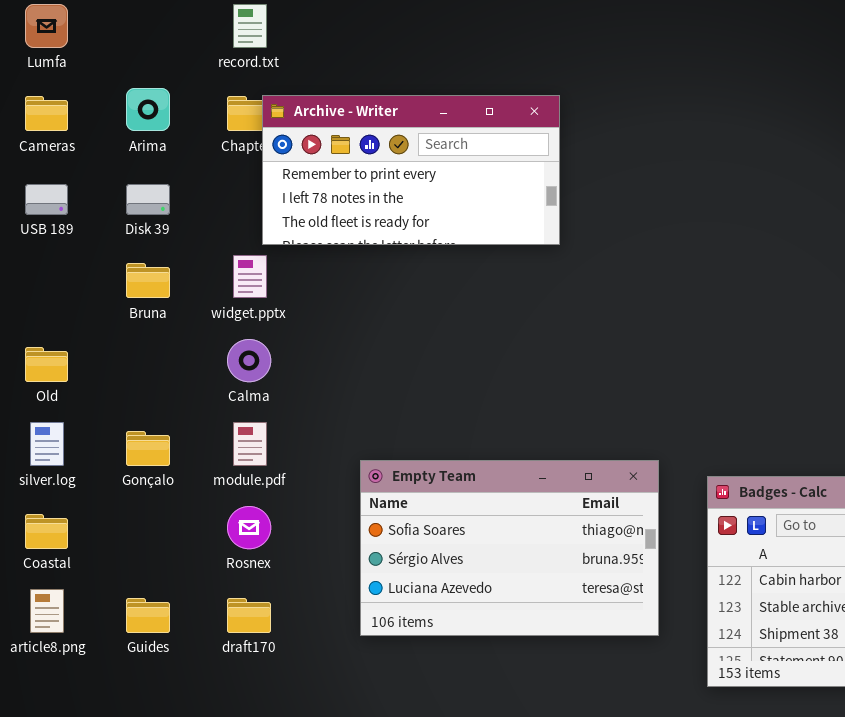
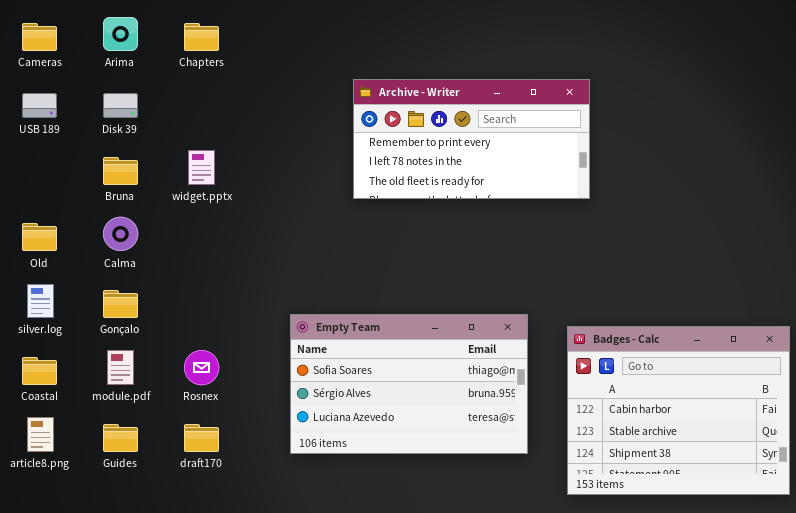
Archive - Writer: [262,95,560,245] -> [353,79,590,199], moved
Calma: [227,339,271,382] -> [103,217,138,251], moved
module.pdf: [233,422,267,466] -> [107,350,134,385], moved

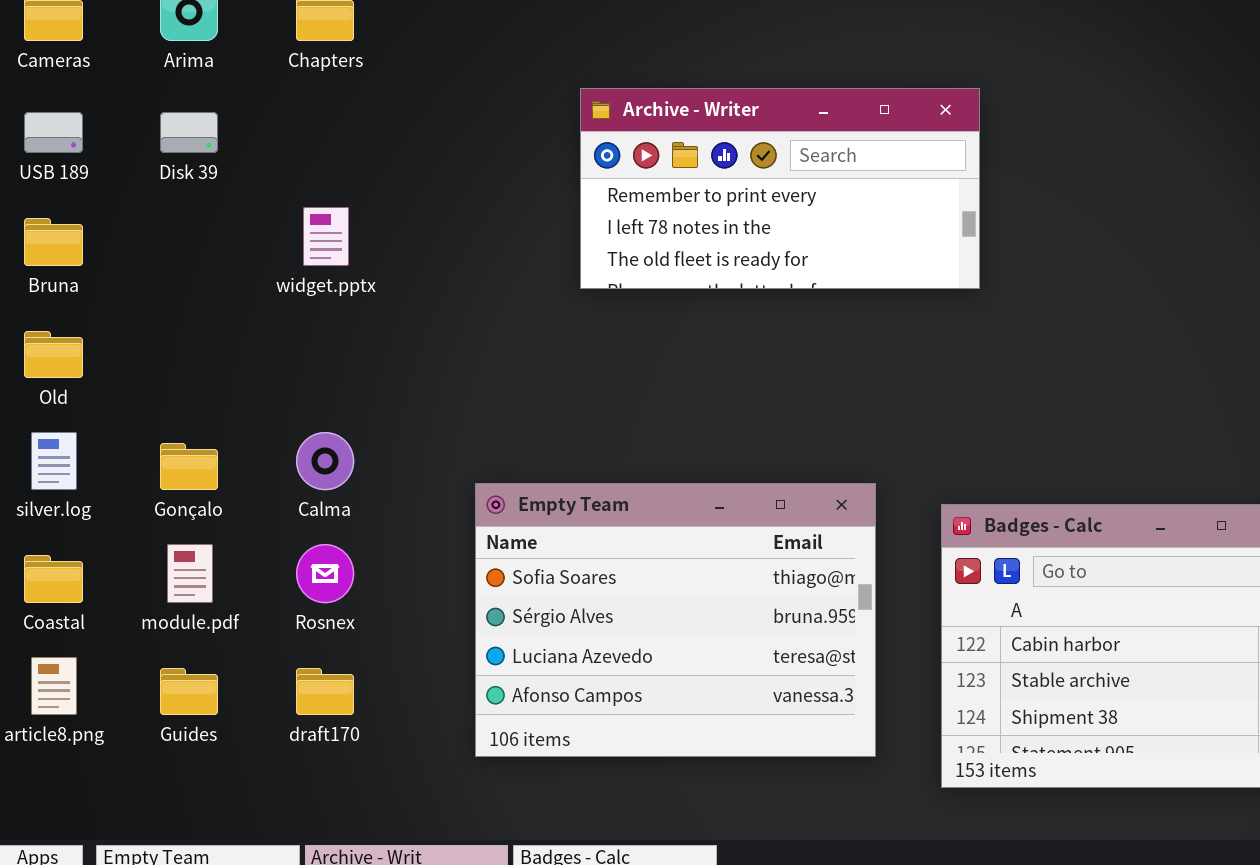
Bruna: [103,157,138,185] -> [24,218,83,266], moved
Calma: [103,217,138,251] -> [296,432,354,490], moved
Empty Team: [290,314,528,454] -> [475,483,876,757], resized

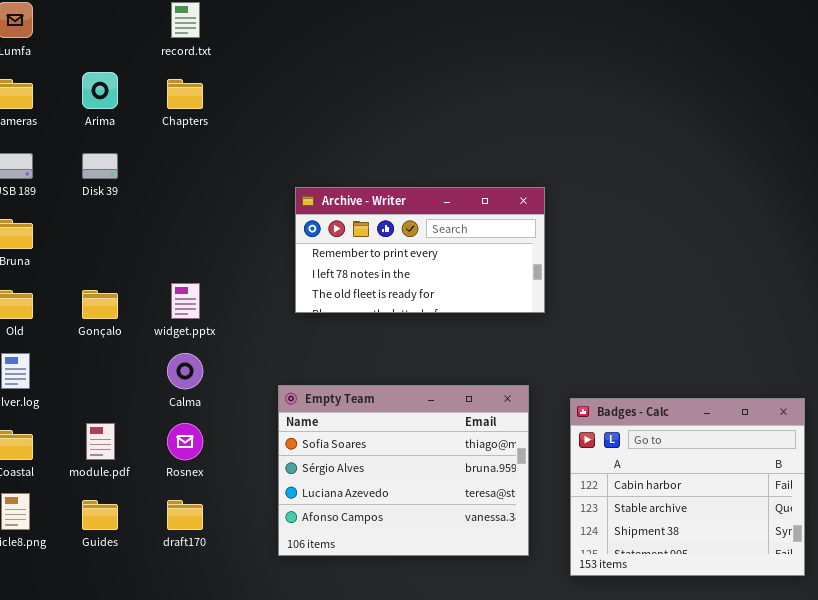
Archive - Writer: [580,88,980,289] -> [295,187,545,313], moved
widget.pptx: [303,207,349,266] -> [171,283,200,319], moved
Gonçalo: [160,443,218,490] -> [82,290,118,319], moved

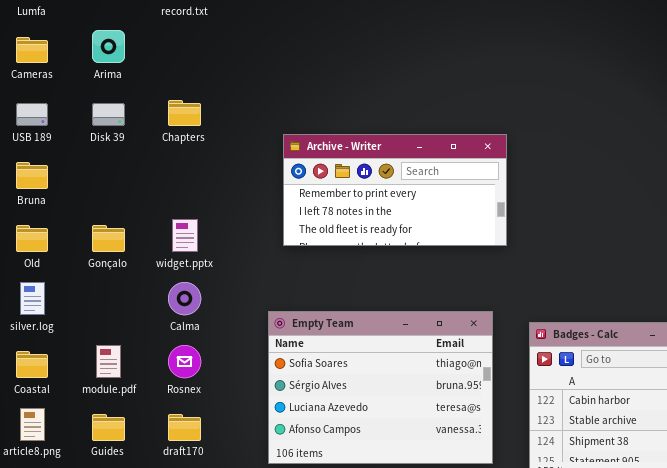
Chapters: [167,79,203,109] -> [168,100,201,126], moved

